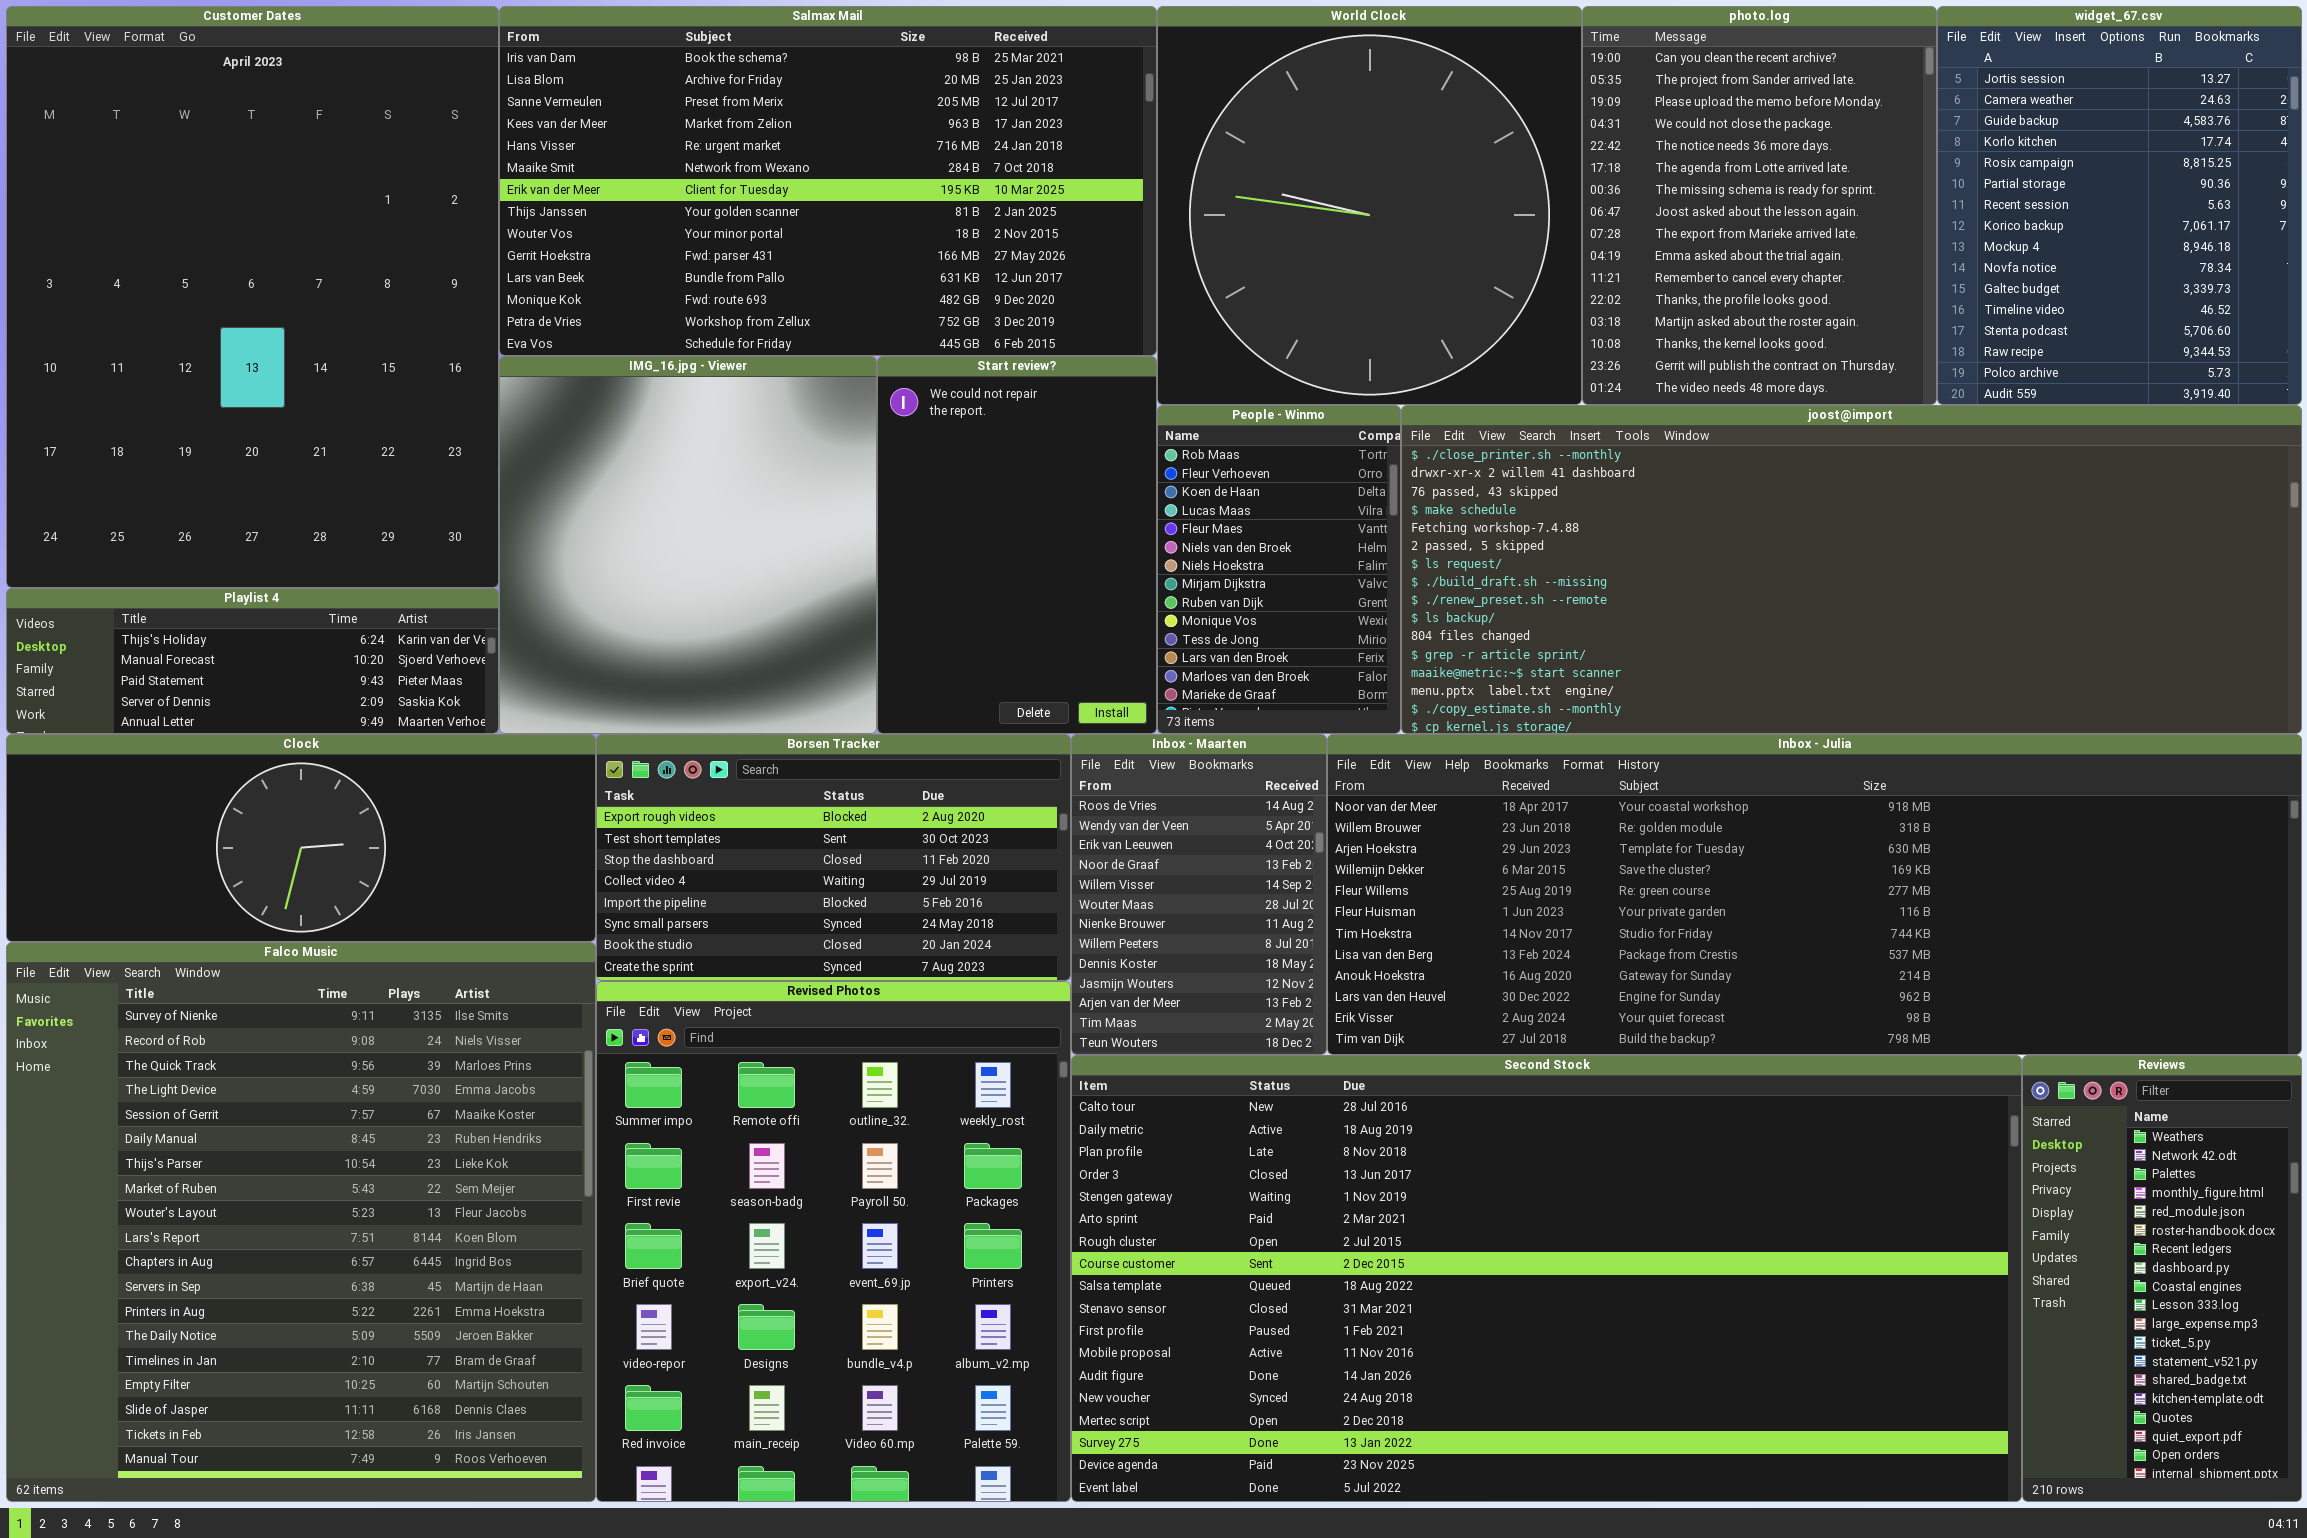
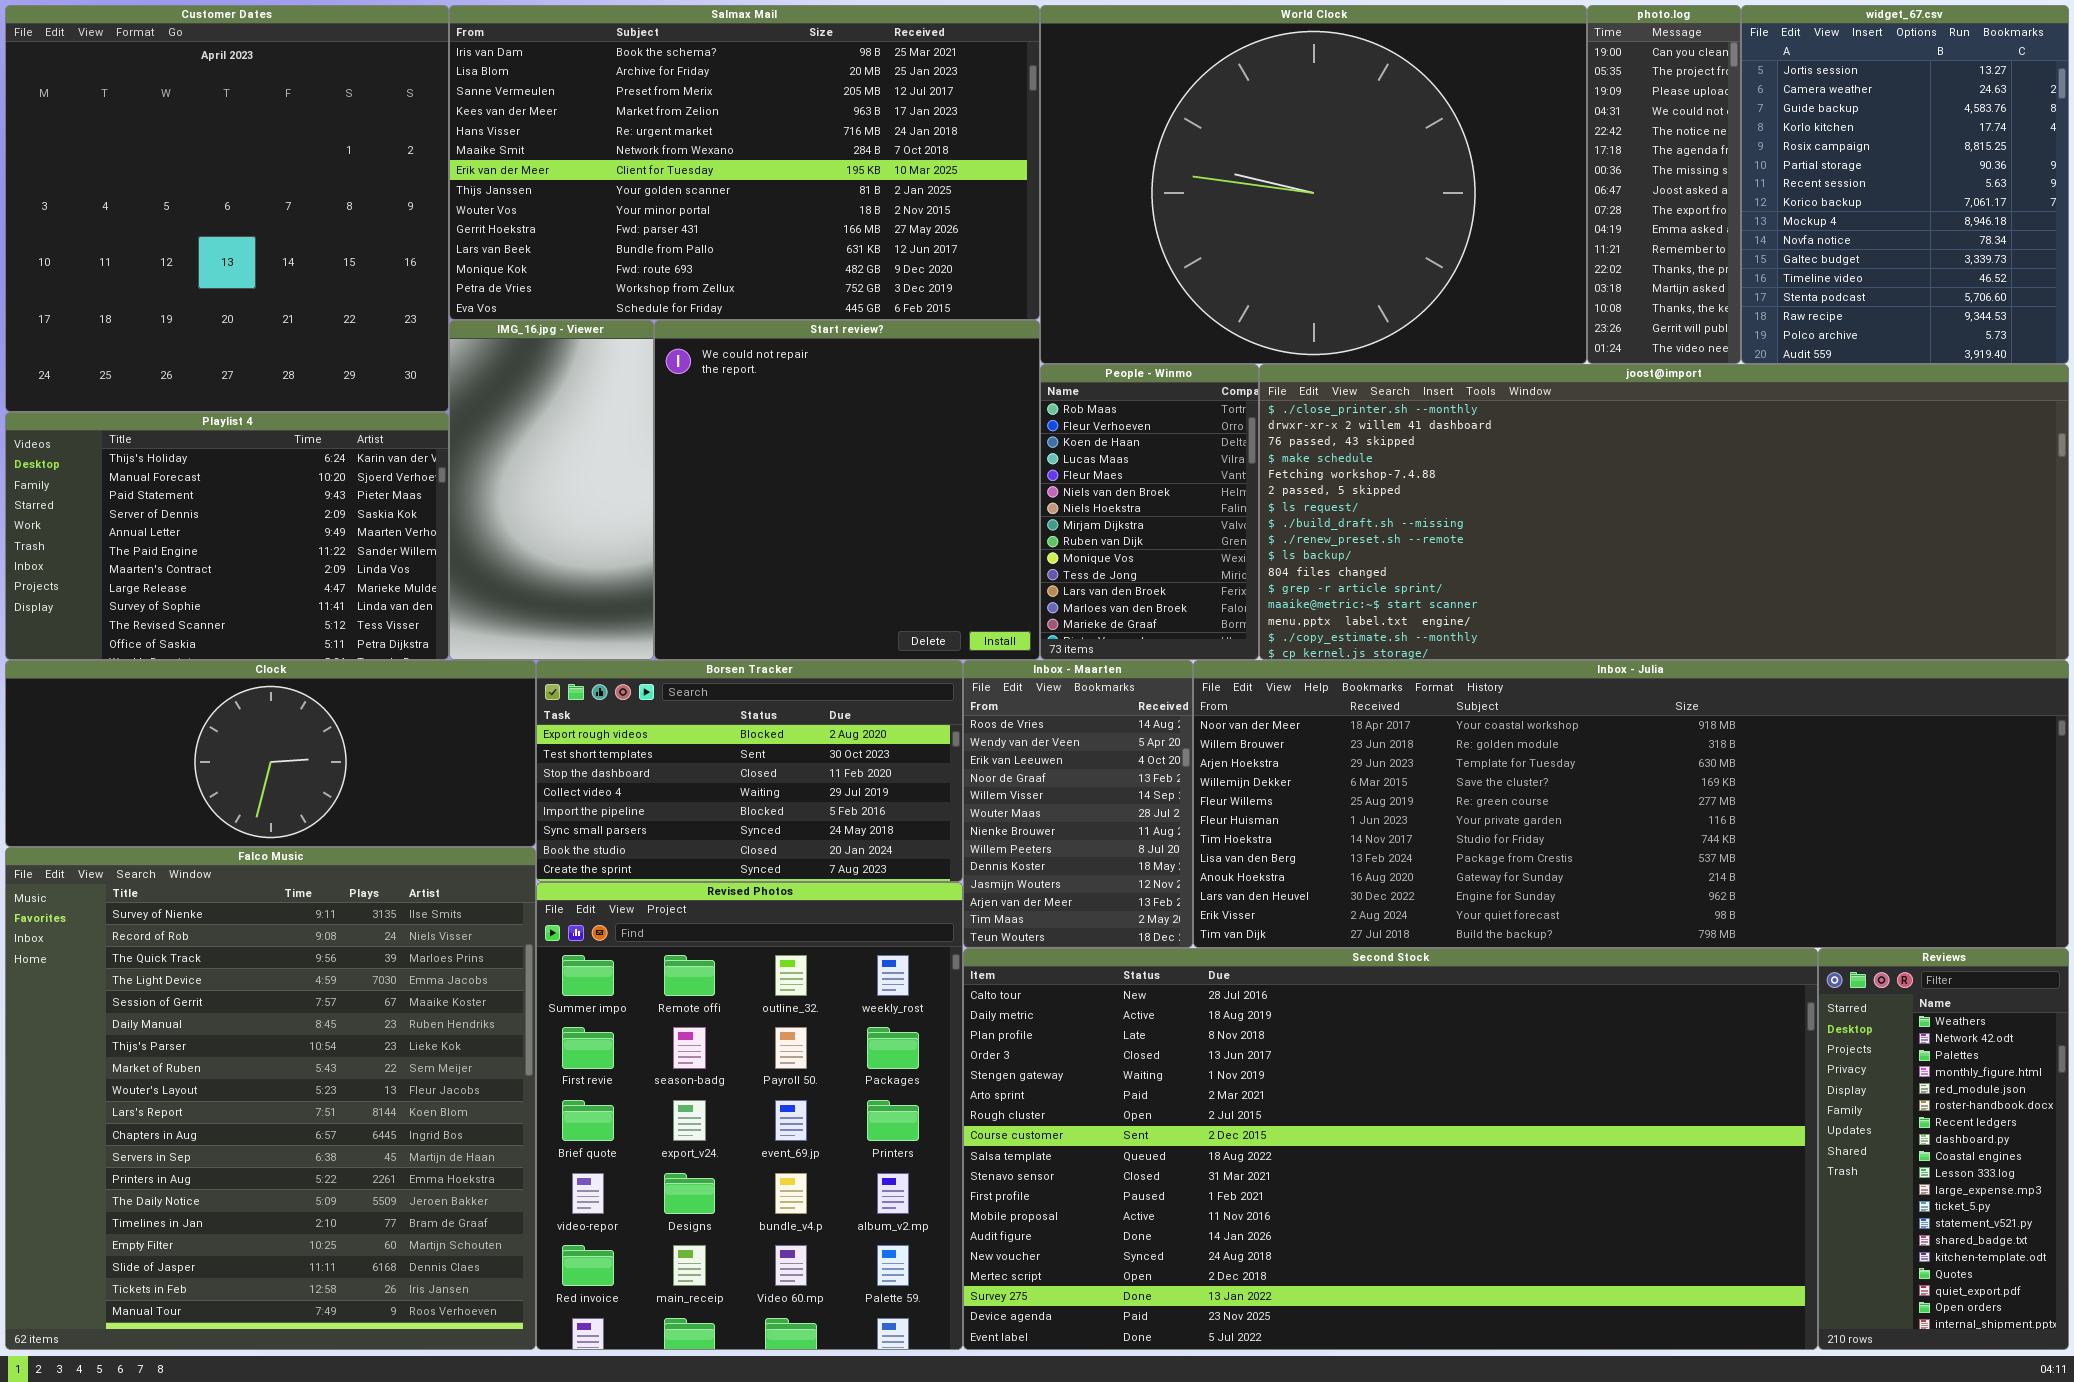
Customer Dates: [6,6,499,588] -> [5,5,449,412], resized
World Clock: [1157,6,1582,405] -> [1040,5,1587,364], resized
photo.log: [1582,6,1937,405] -> [1587,5,1741,364], resized
IMG_16.jpg - Viewer: [499,356,877,734] -> [449,320,654,660], resized
Start review?: [877,356,1157,734] -> [654,320,1040,660], resized
Playlist 4: [6,588,499,734] -> [5,412,449,660], resized

